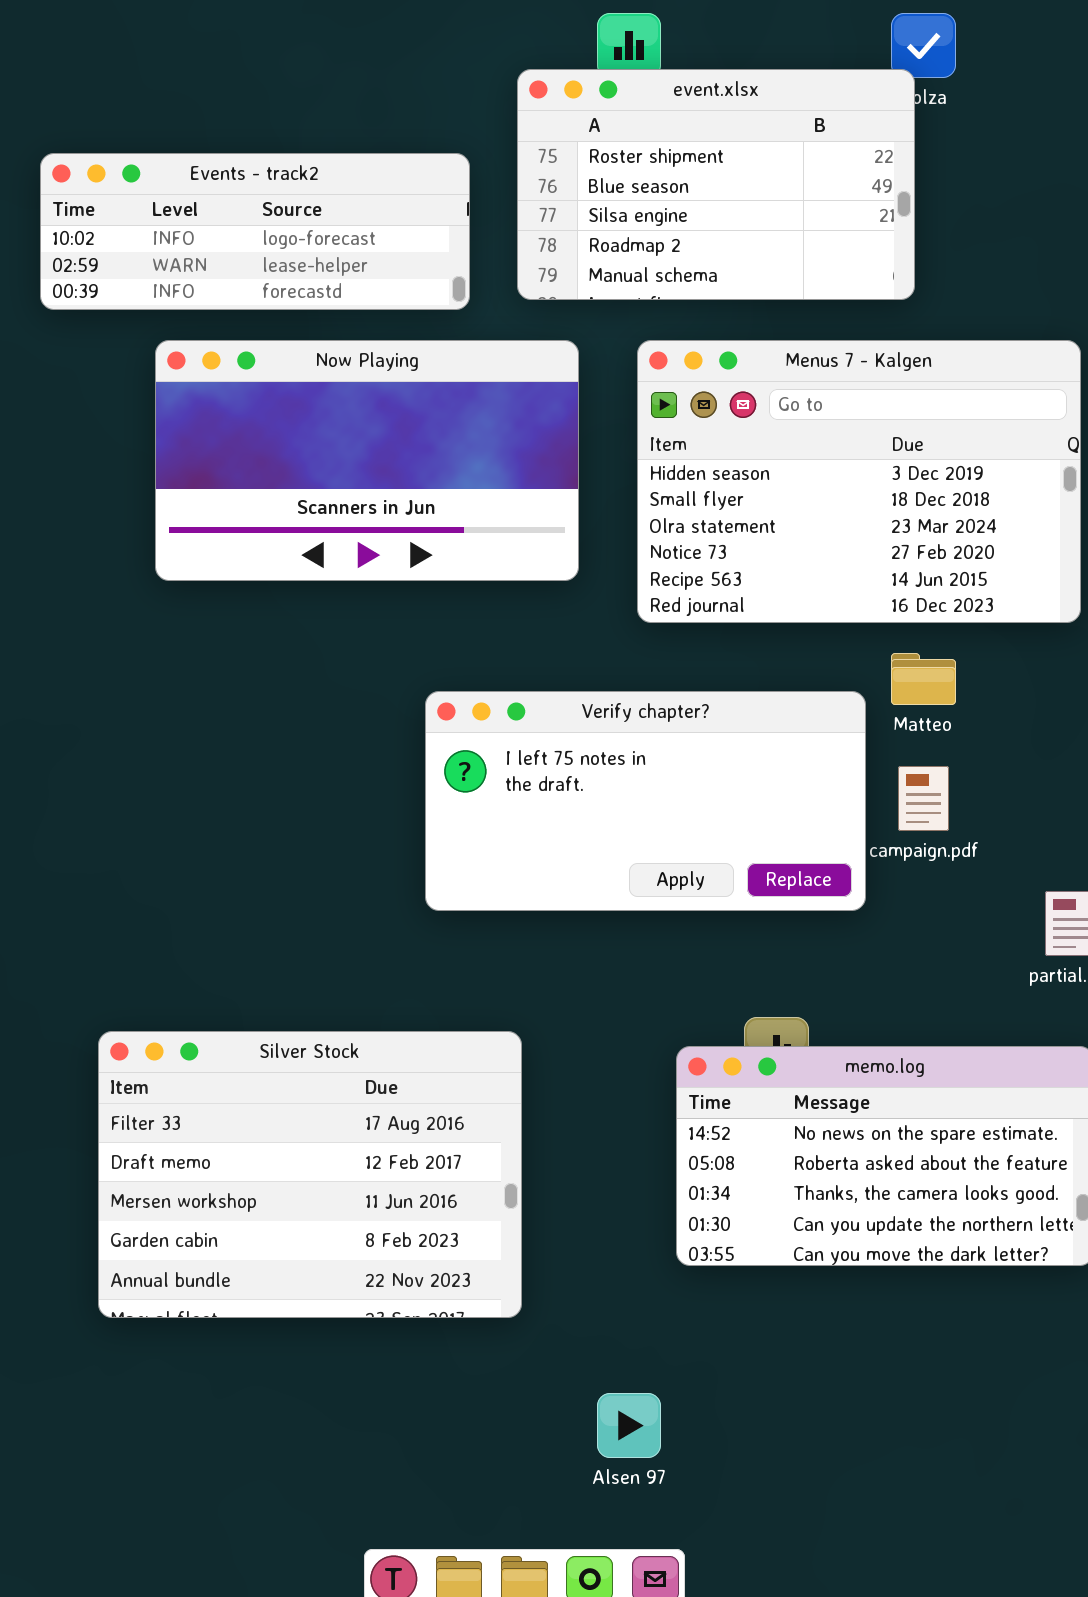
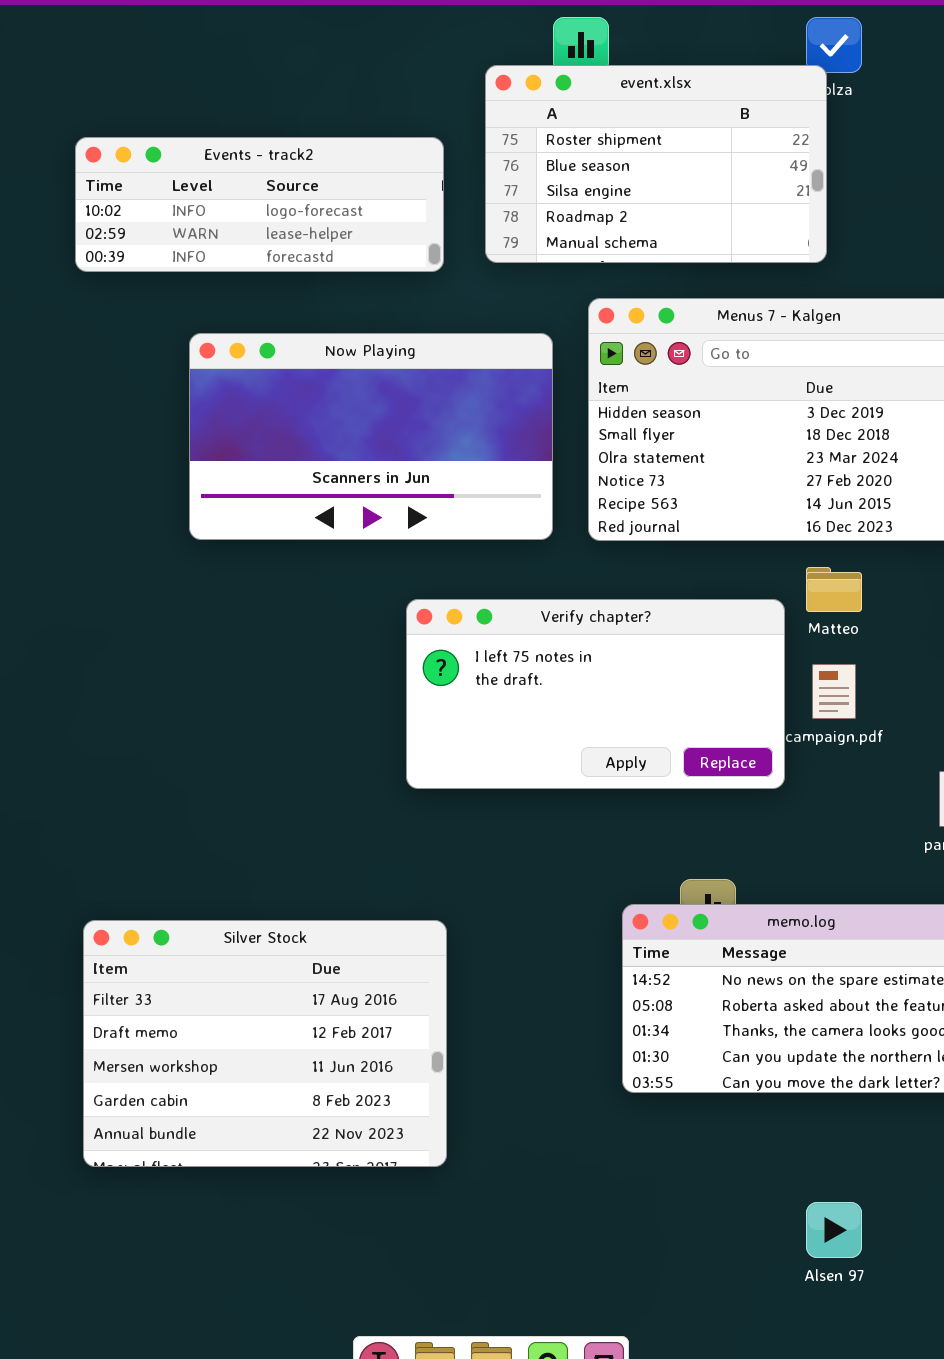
Now Playing: [155,340,579,581] -> [189,333,553,540], moved
Silver Stock: [98,1031,522,1318] -> [83,920,447,1167], moved
Alsen 97: [597,1393,661,1458] -> [806,1202,862,1258], moved

